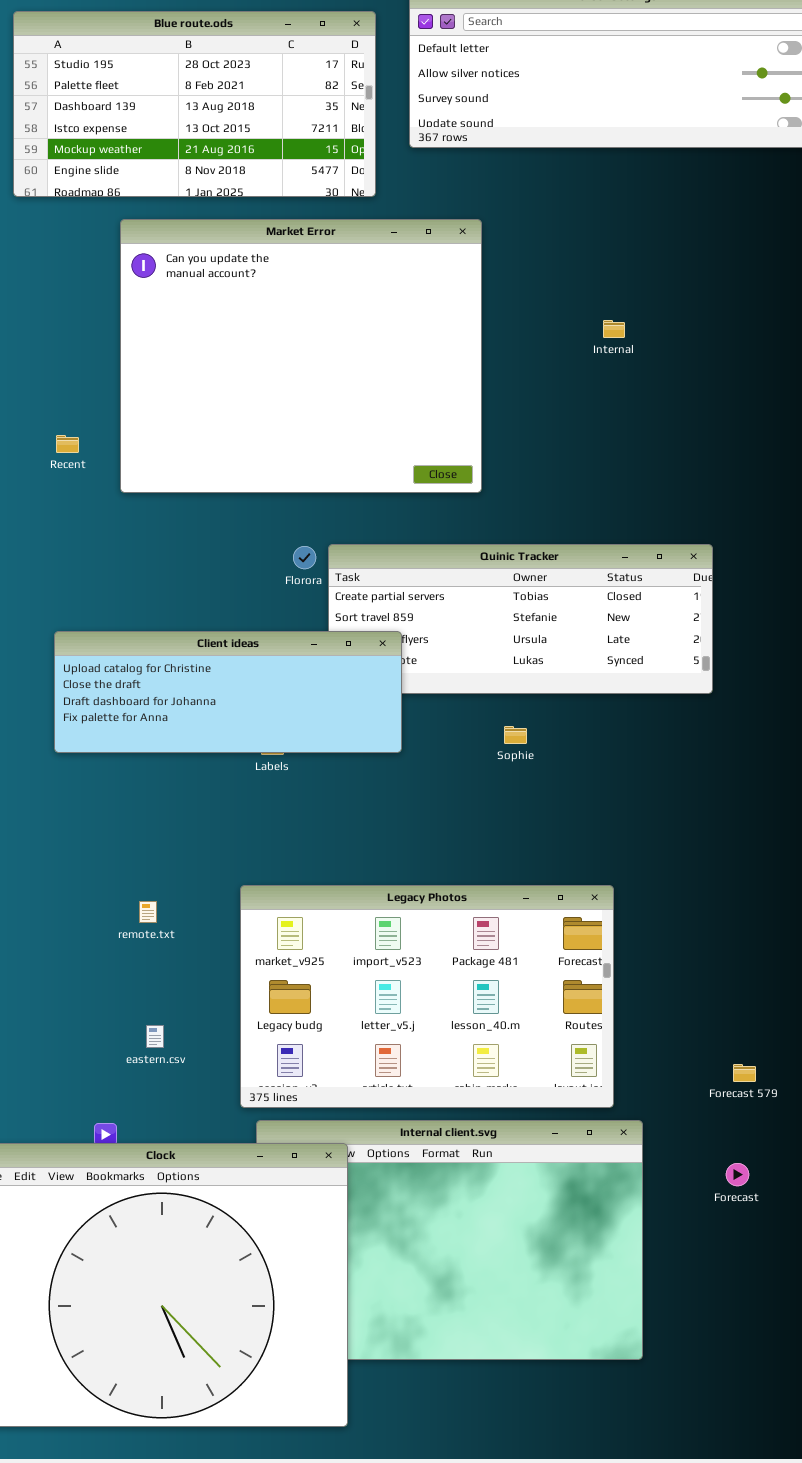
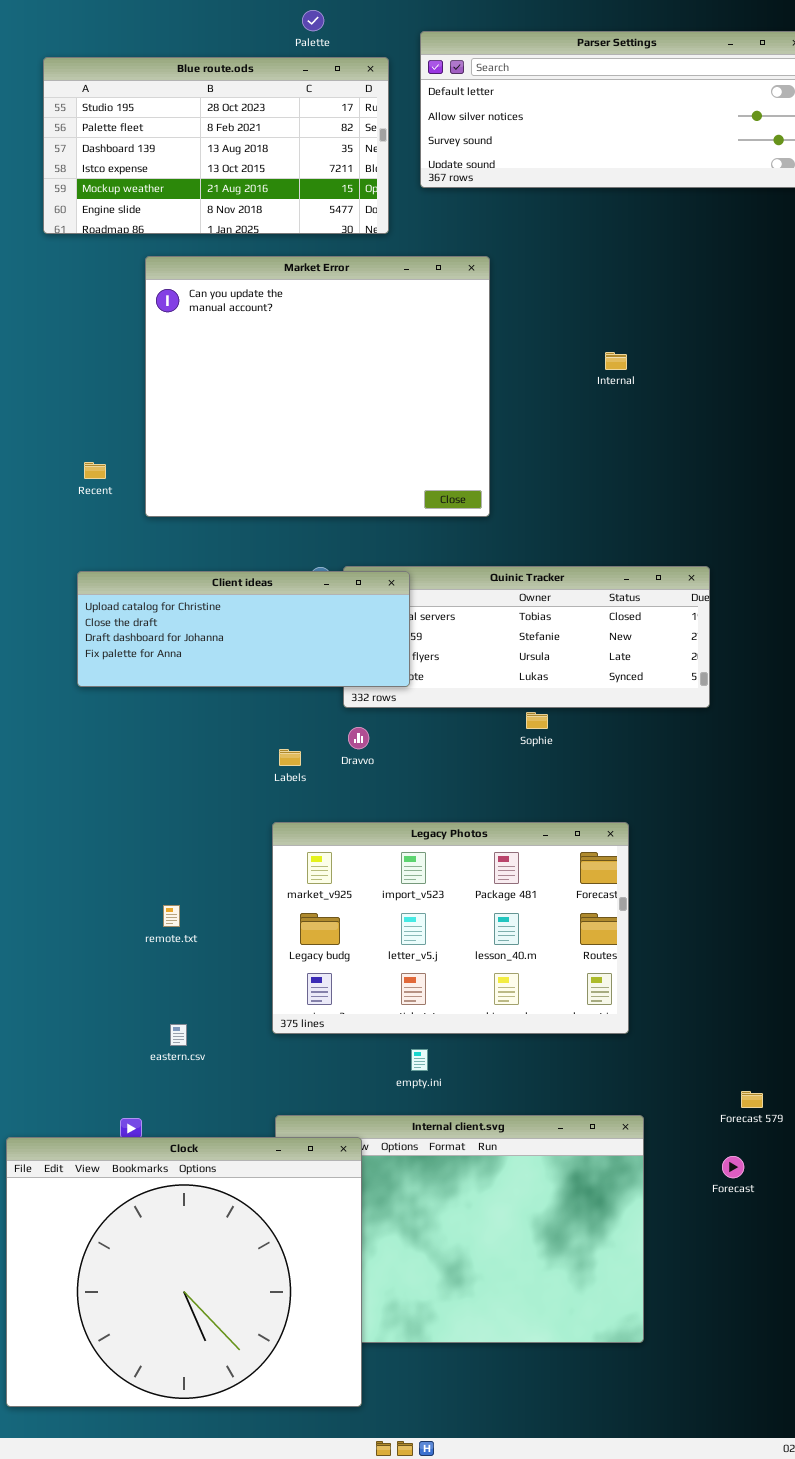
Client ideas: [54,631,402,753] -> [77,571,410,687], moved
Sophie: [504,726,527,744] -> [526,712,548,729], moved
Legacy Photos: [240,885,614,1108] -> [272,822,629,1034], moved
Forecast 579: [733,1064,756,1082] -> [741,1091,763,1108], moved

